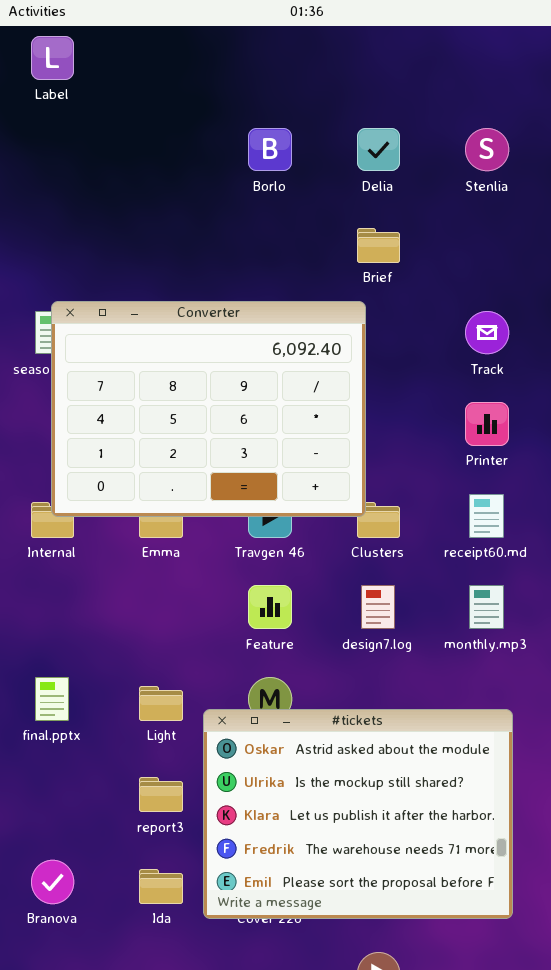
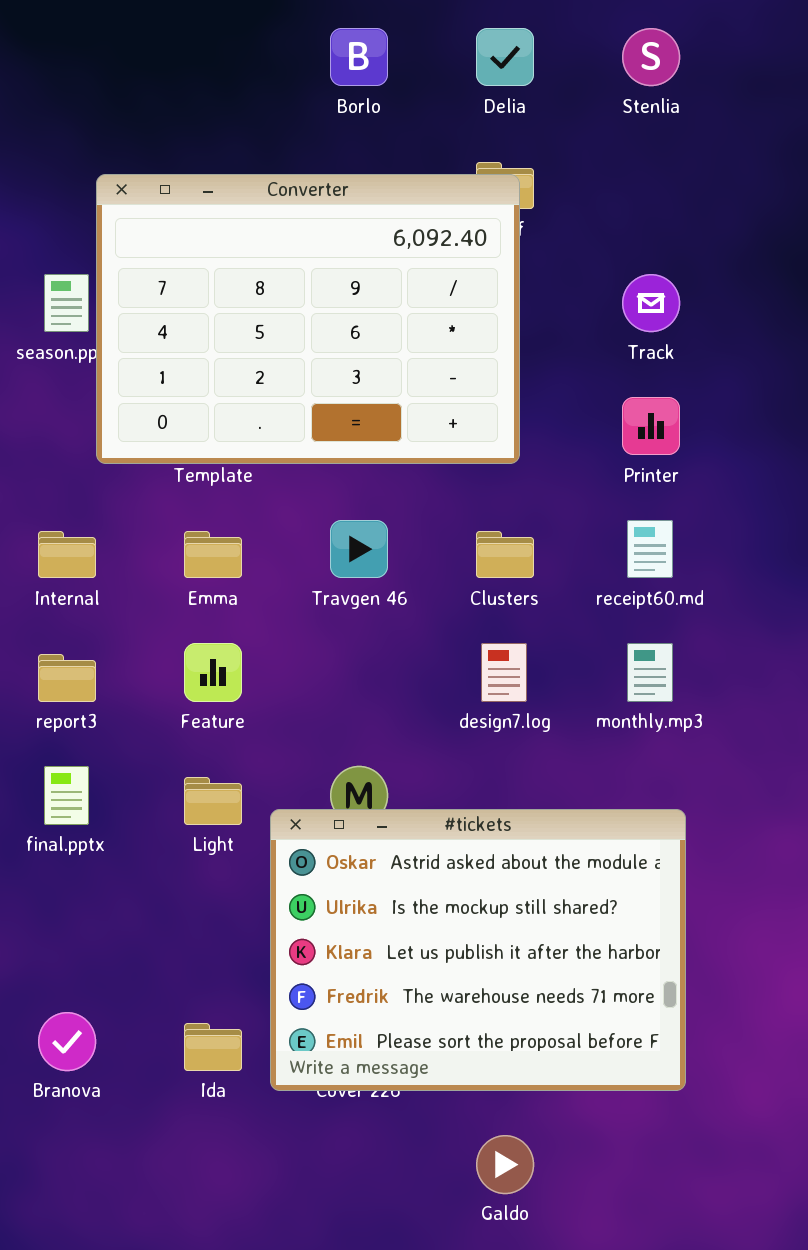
Converter: [51,301,366,517] -> [96,174,520,464], moved
Feature: [248,585,292,629] -> [184,643,242,702], moved
report3: [139,777,183,812] -> [38,654,96,702], moved

